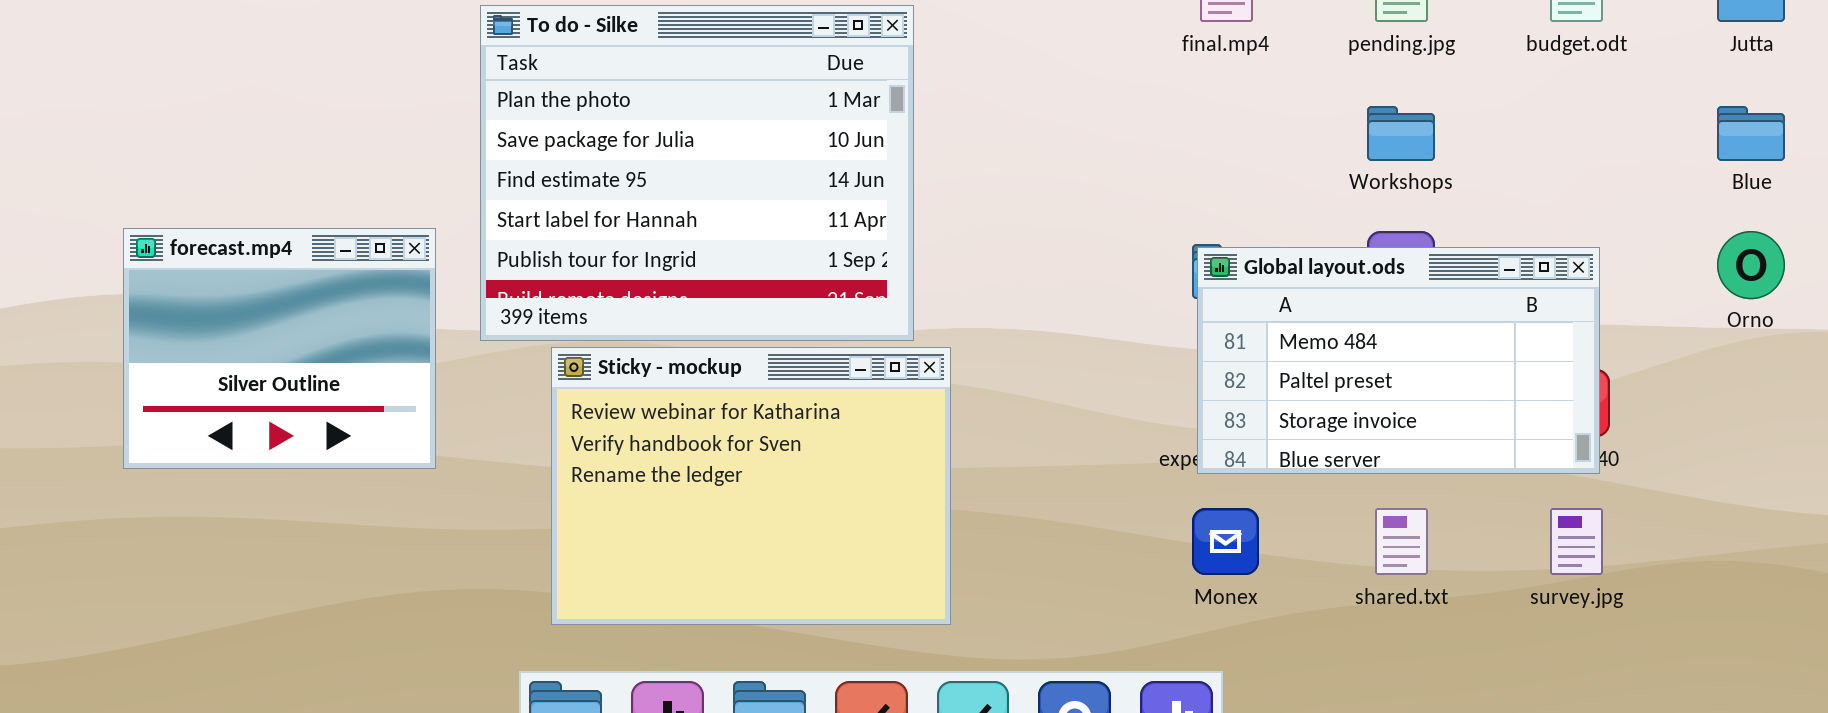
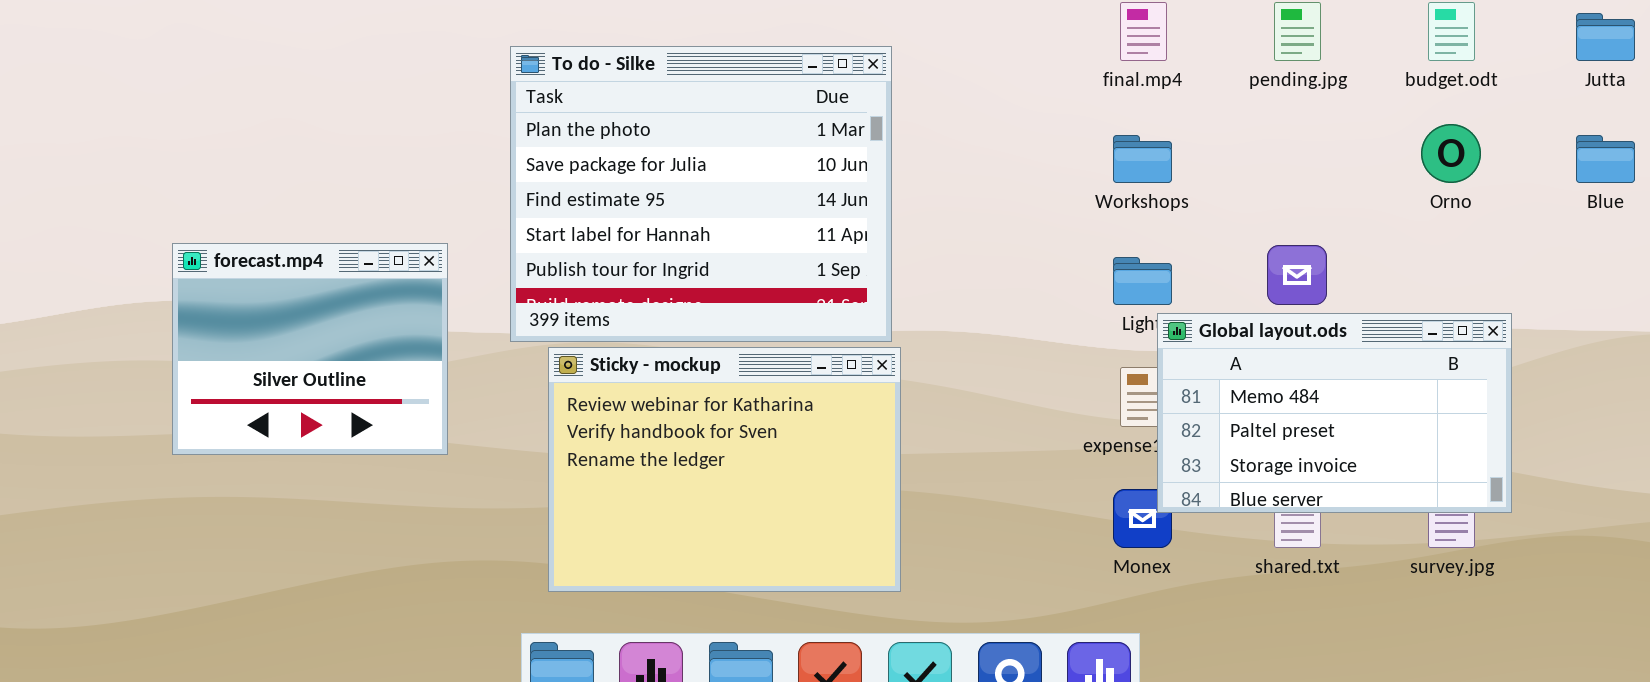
To do - Silke: [480,5,914,341] -> [510,46,892,342], moved
Workshops: [1367,106,1435,161] -> [1113,135,1172,183], moved
Orno: [1717,231,1785,299] -> [1421,124,1481,183], moved
Global layout.ods: [1197,247,1600,474] -> [1157,313,1512,513], moved

